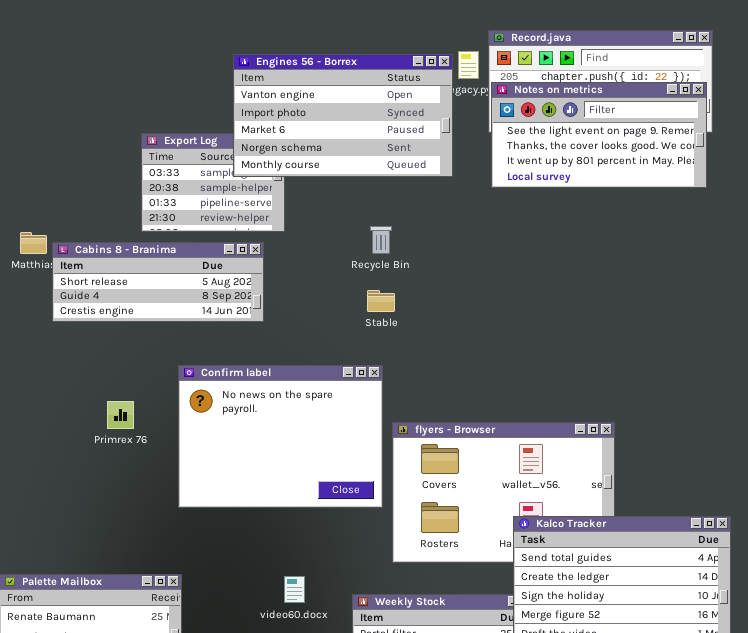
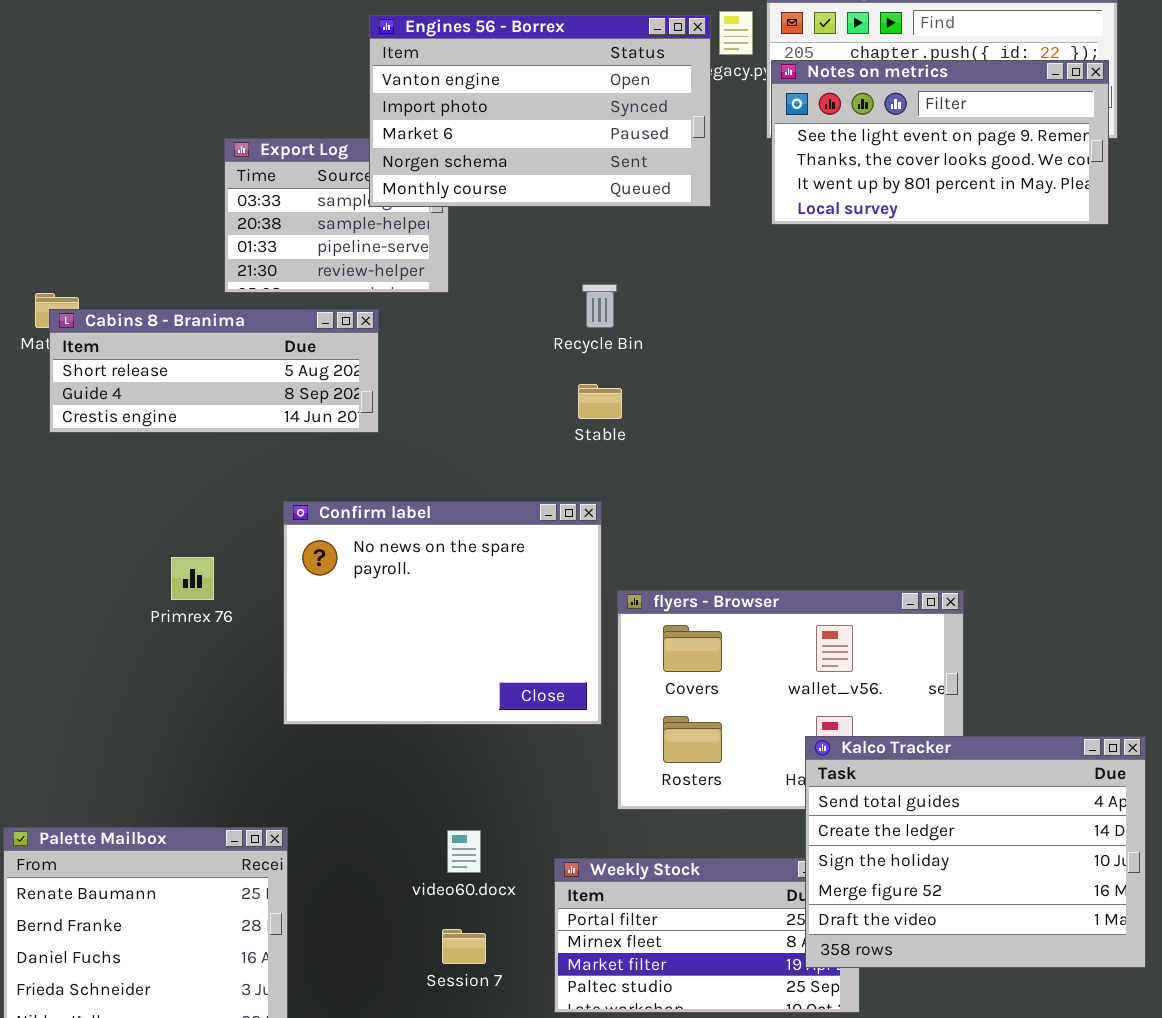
Cabins 8 - Branima: [52,242,264,322] -> [49,309,379,433], moved

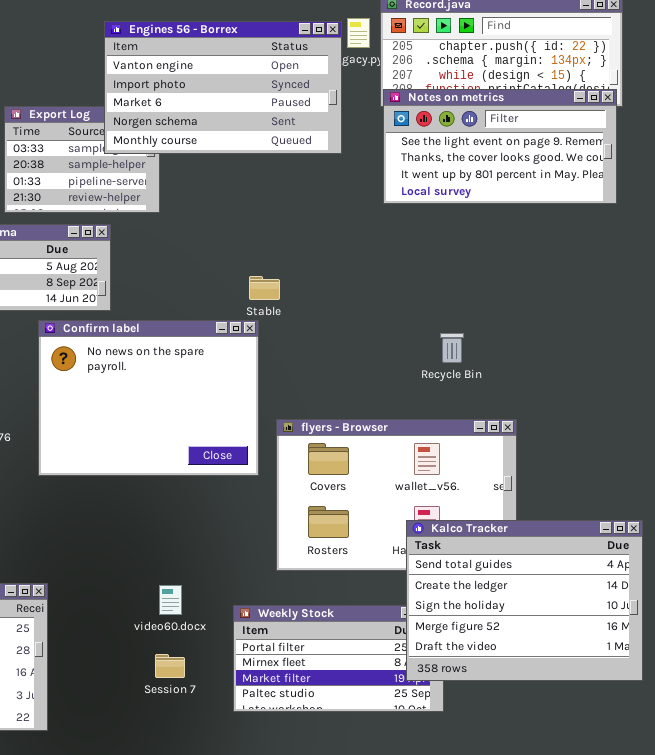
Notes on metrics: [771,60,1109,225] -> [383,89,617,204], moved
Recycle Bin: [582,284,617,328] -> [440,333,464,363], moved
Confirm label: [283,501,602,725] -> [38,320,259,476], moved

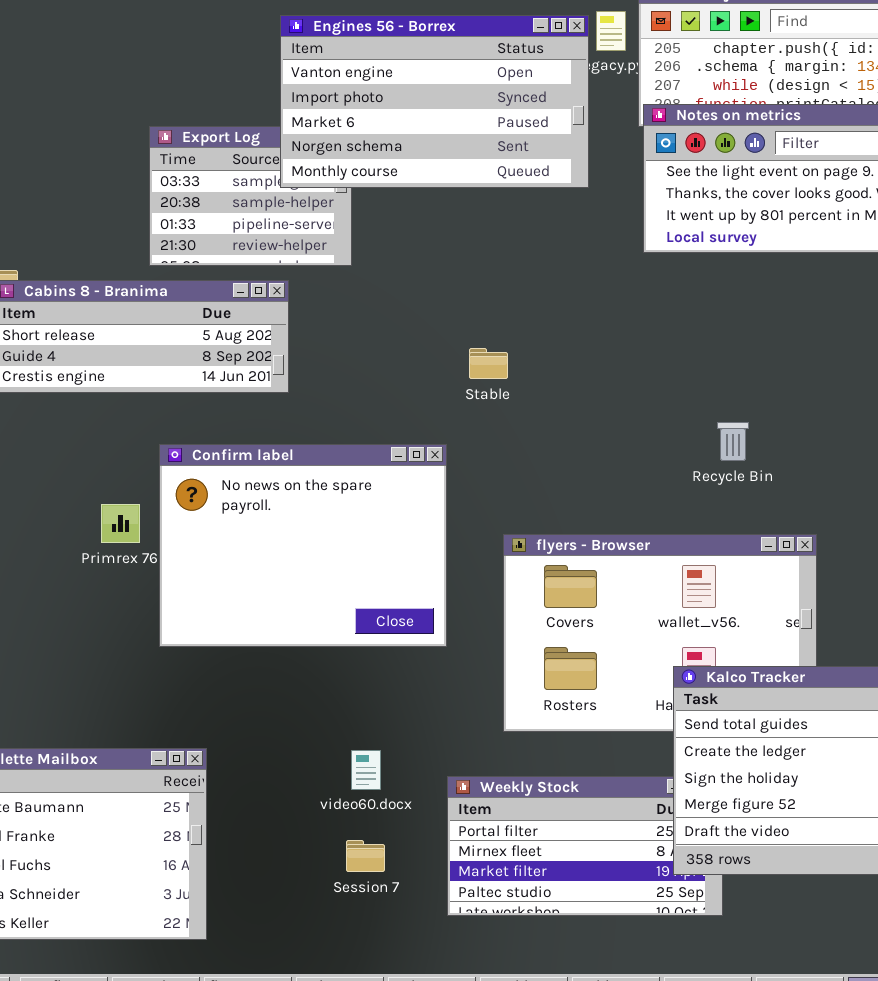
Confirm label: [38,320,259,476] -> [159,444,447,647], moved

